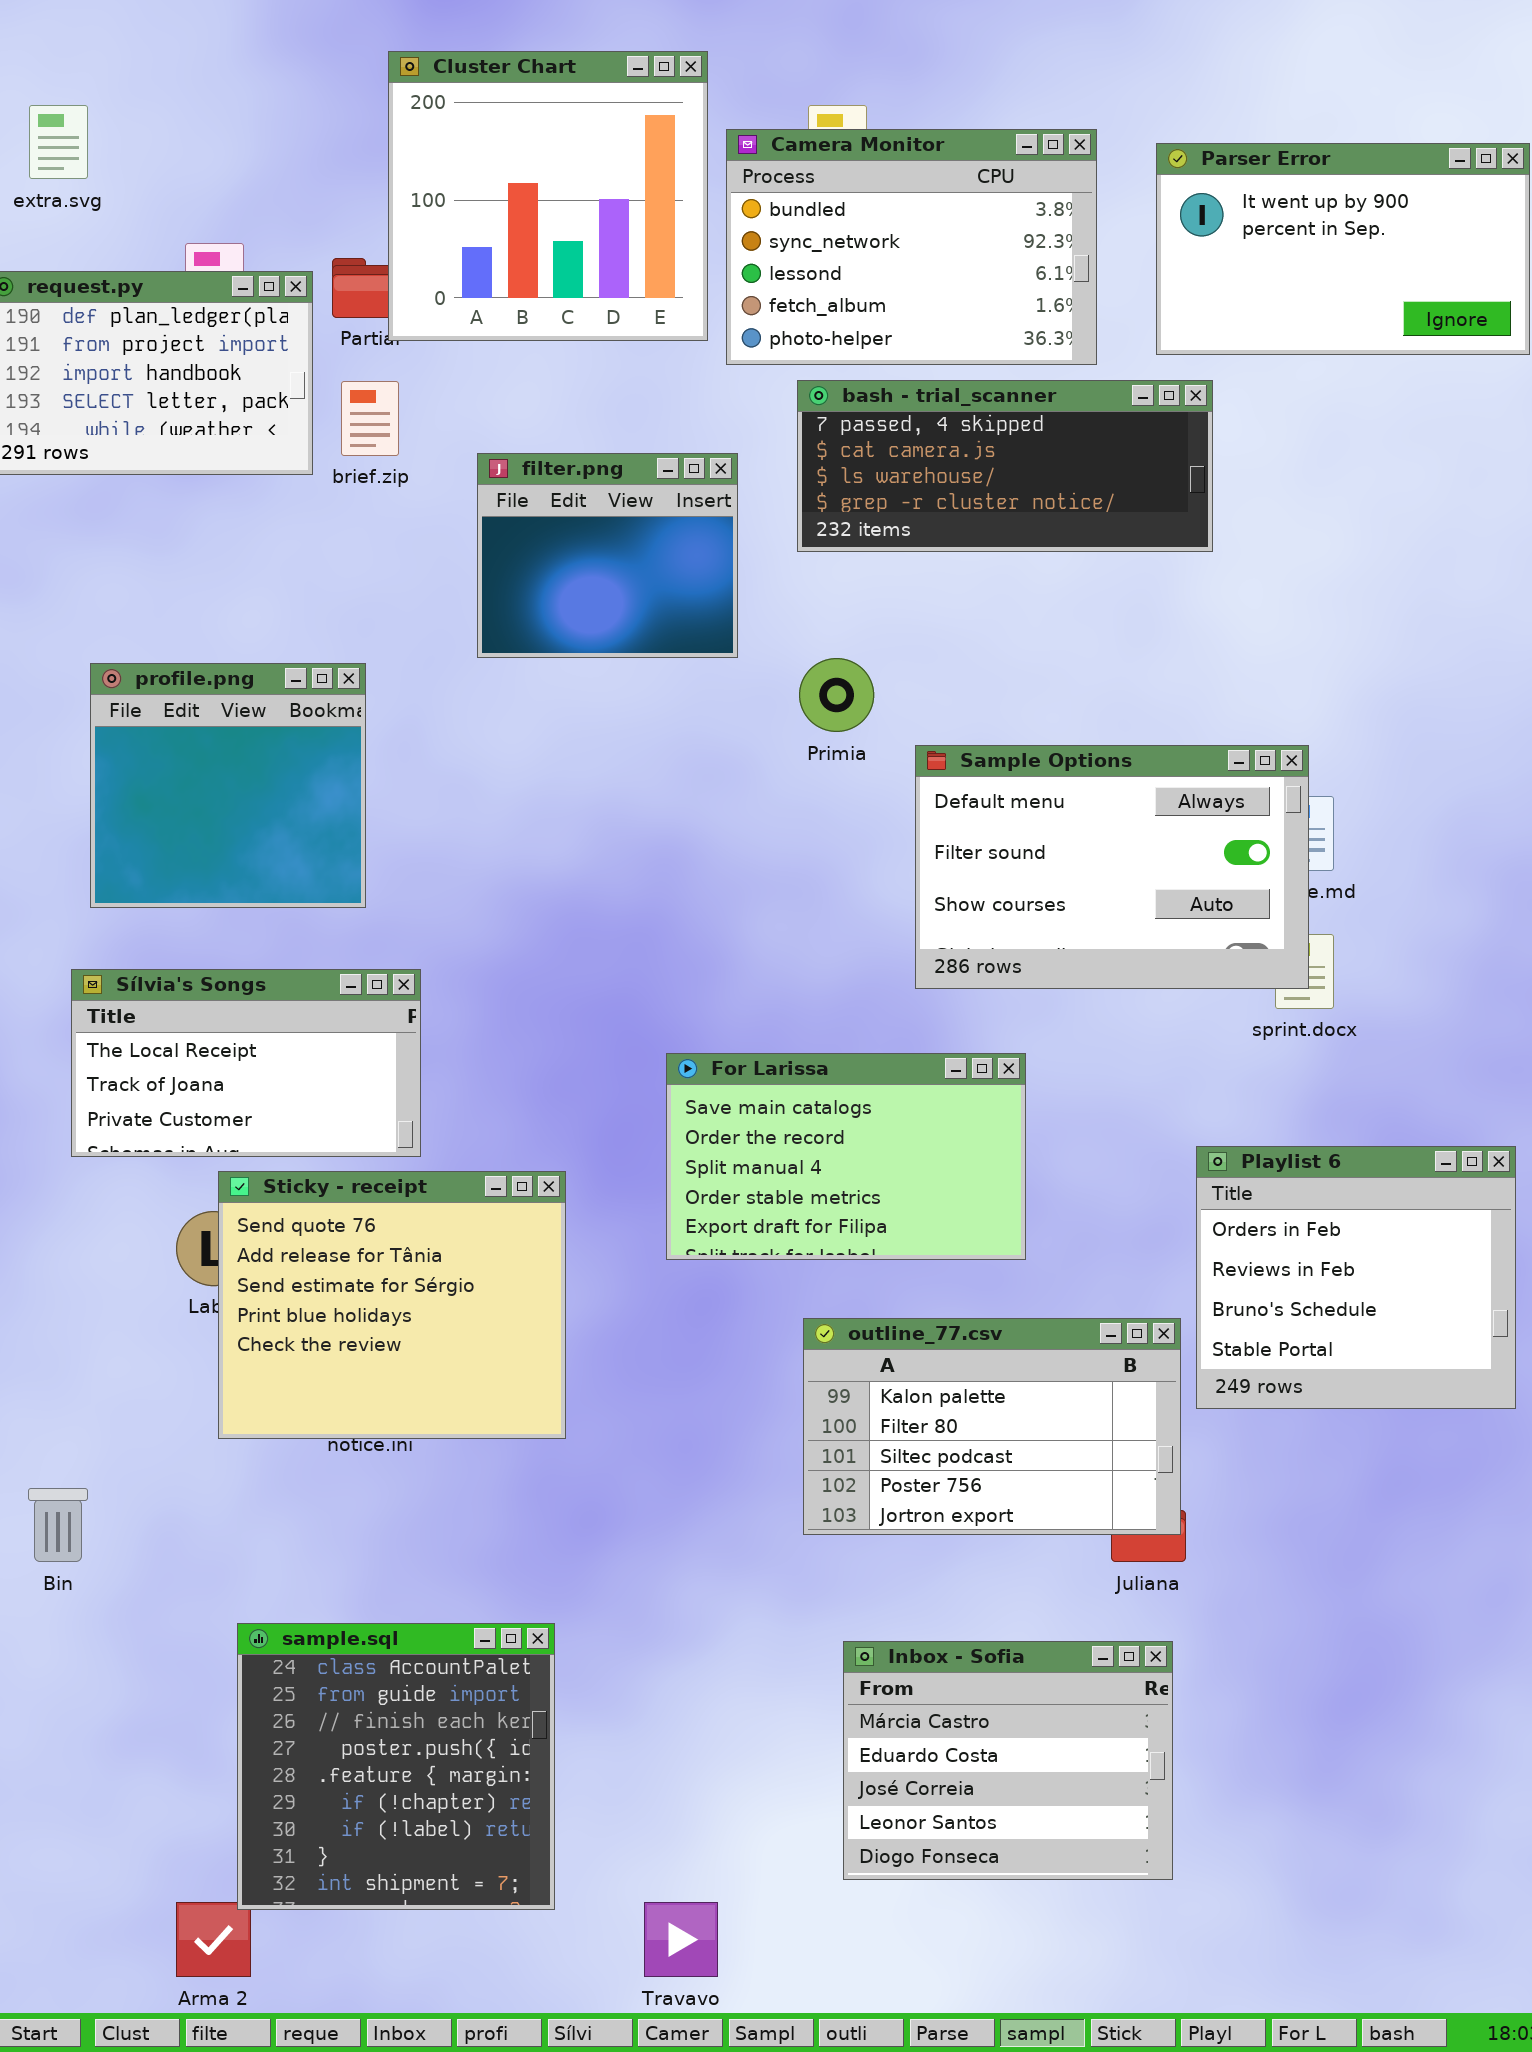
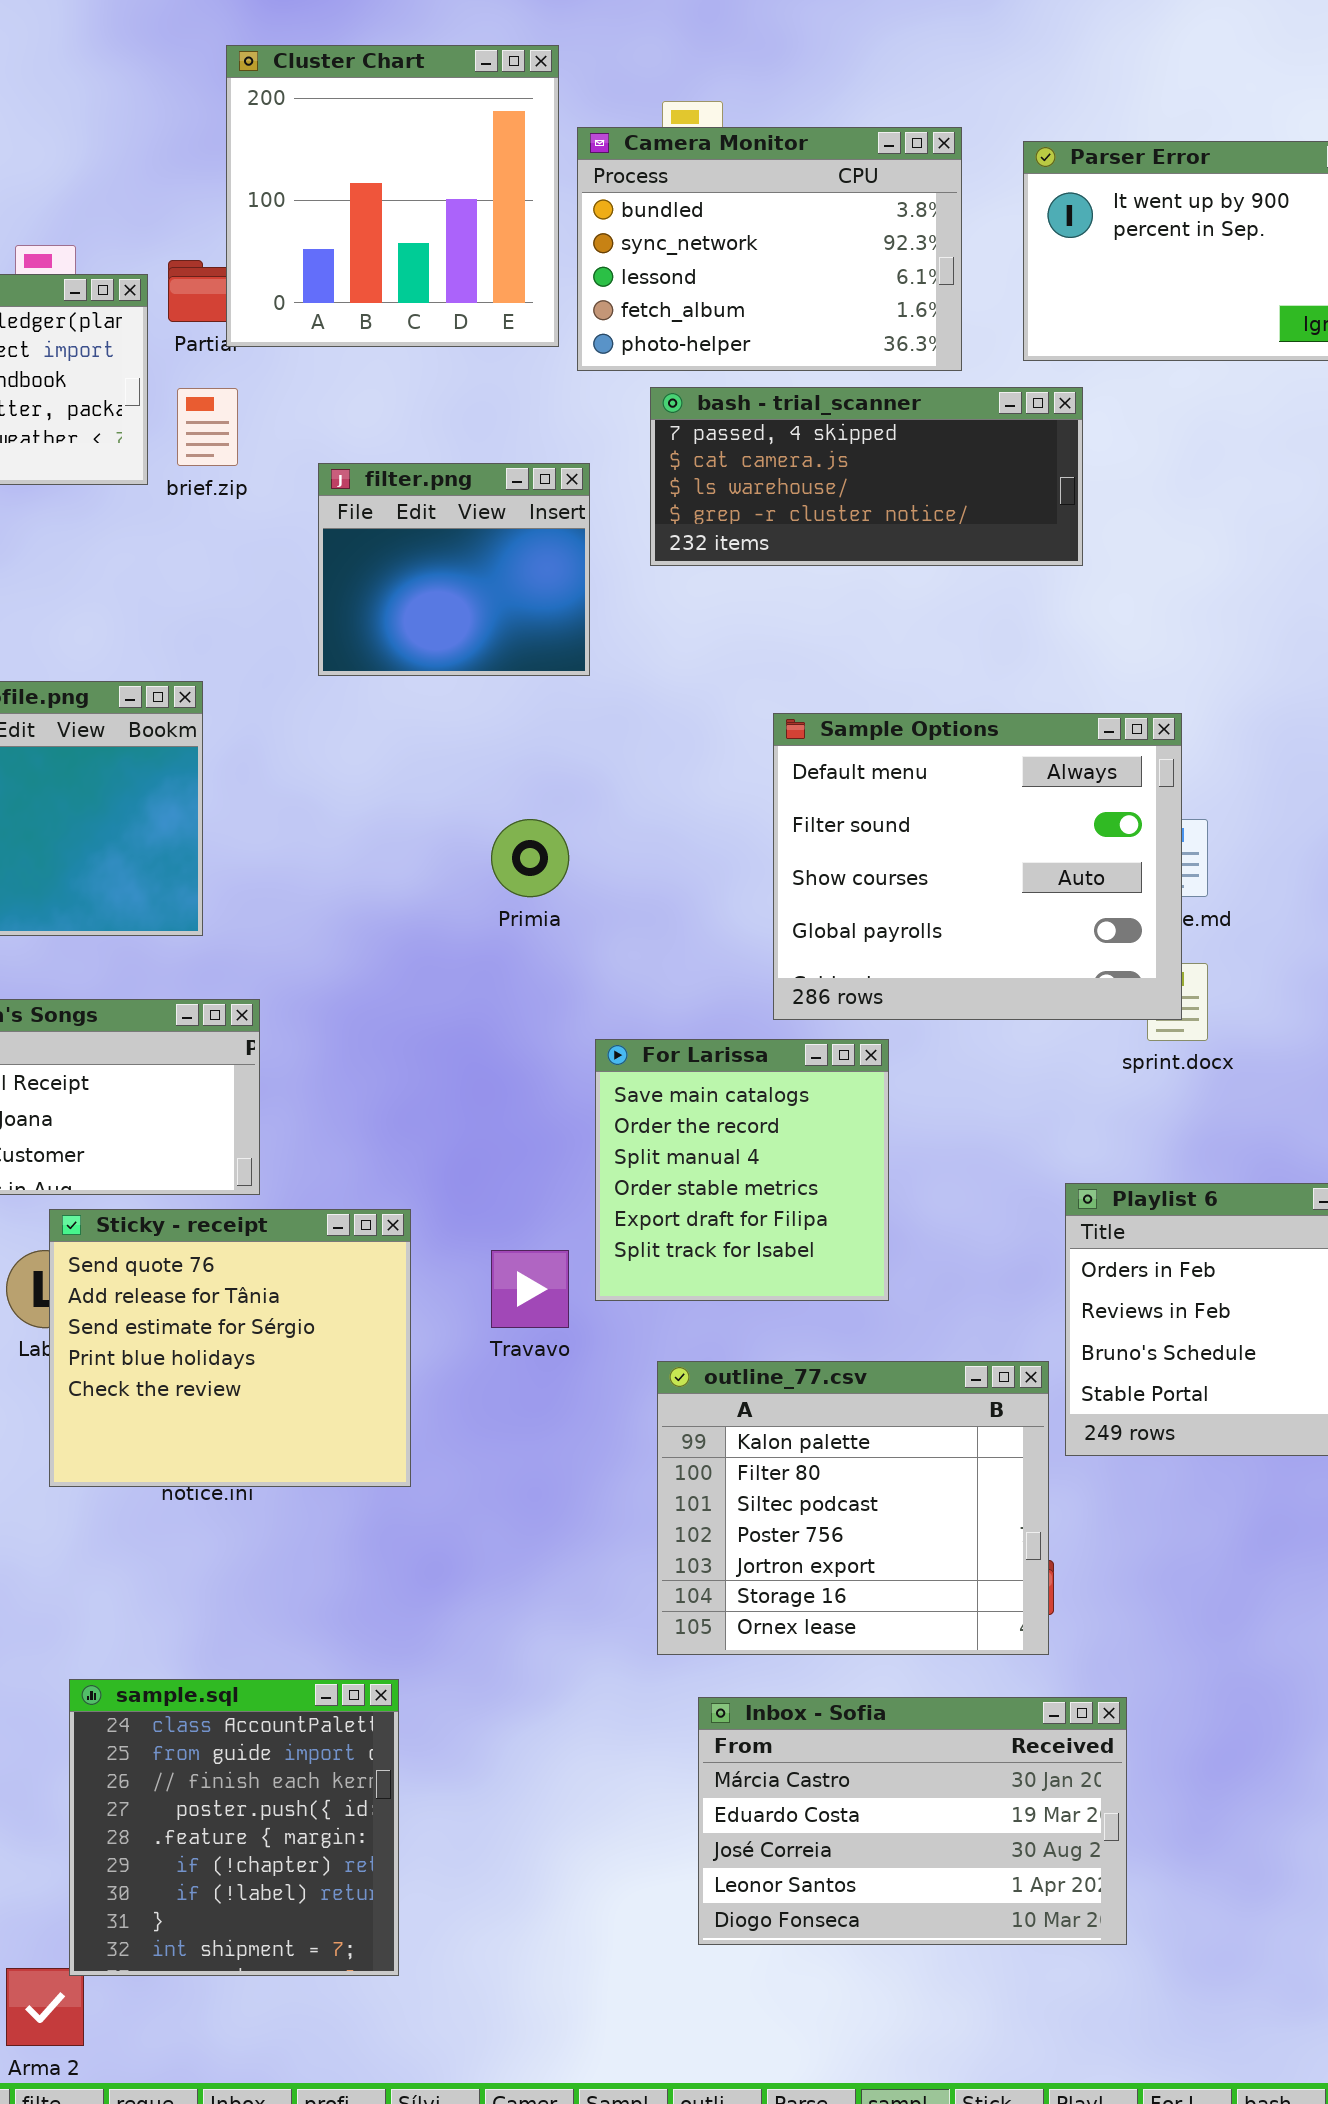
Primia: [799,658,874,732] -> [491,819,569,897], moved
Sample Options: [915,745,1309,989] -> [773,713,1182,1020], resized
For Larissa: [666,1053,1026,1260] -> [595,1039,889,1301], resized
outline_77.csv: [803,1318,1181,1535] -> [657,1361,1049,1655], resized
Inbox - Sofia: [843,1641,1173,1880] -> [698,1697,1127,1945], resized
Travavo: [644,1902,718,1977] -> [491,1250,569,1328], moved

